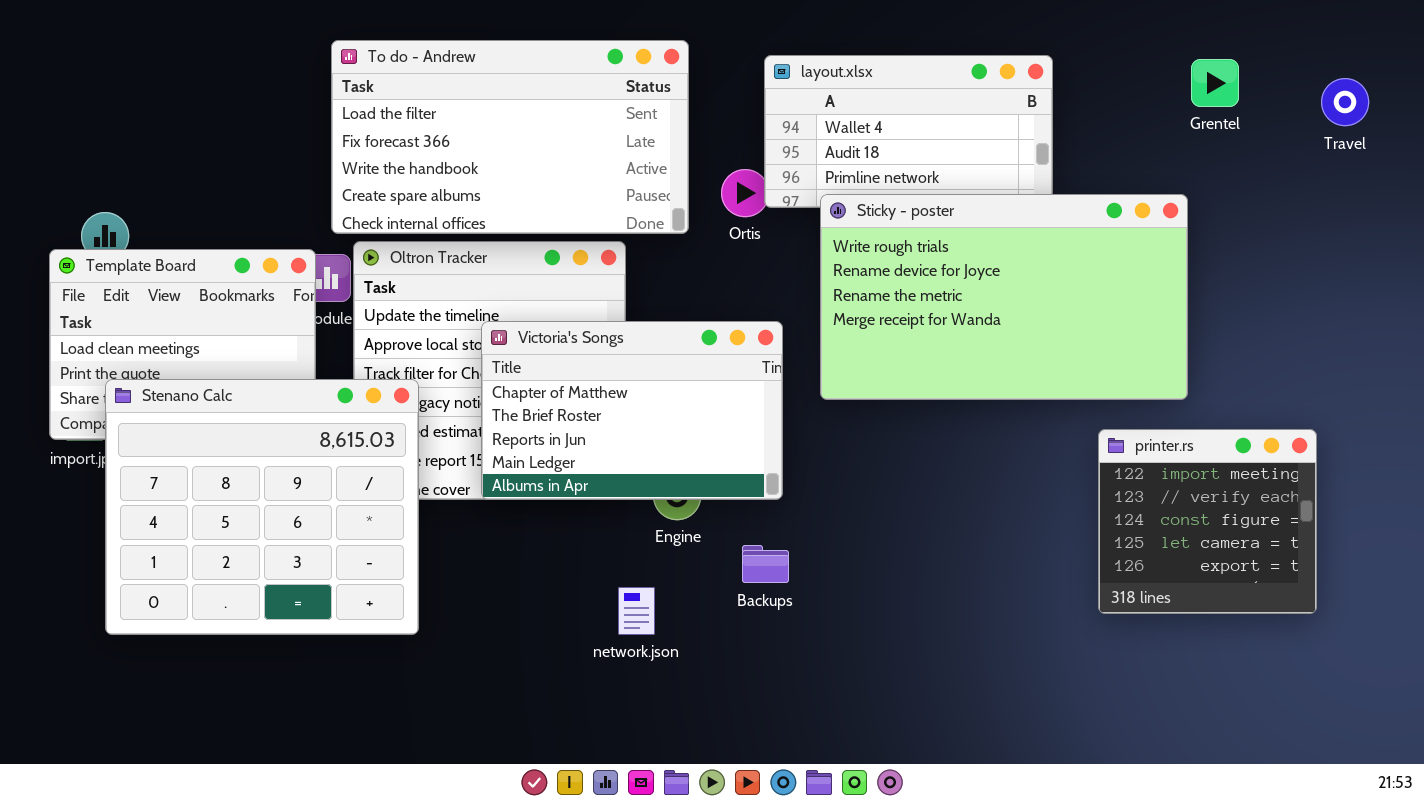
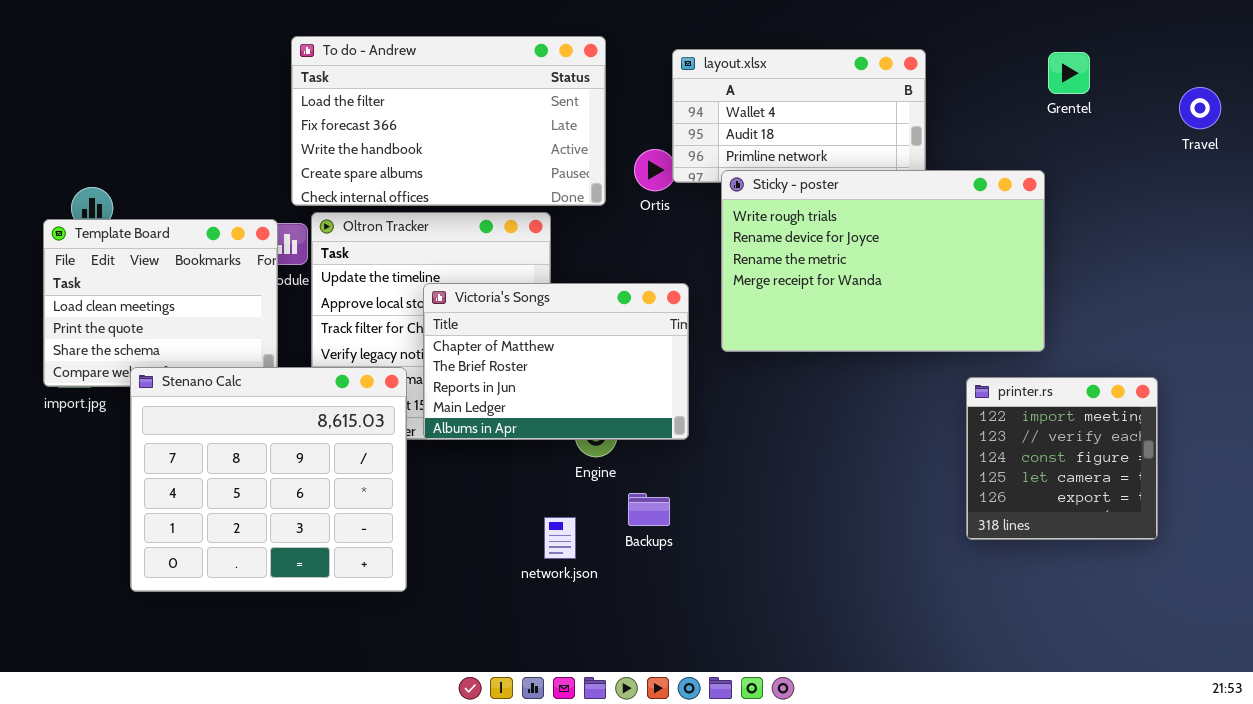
Travel: [1321,78,1369,126] -> [1179,87,1221,129], moved
Stenano Calc: [105,379,419,635] -> [130,367,407,592], moved
Backups: [742,545,789,583] -> [628,493,670,526], moved

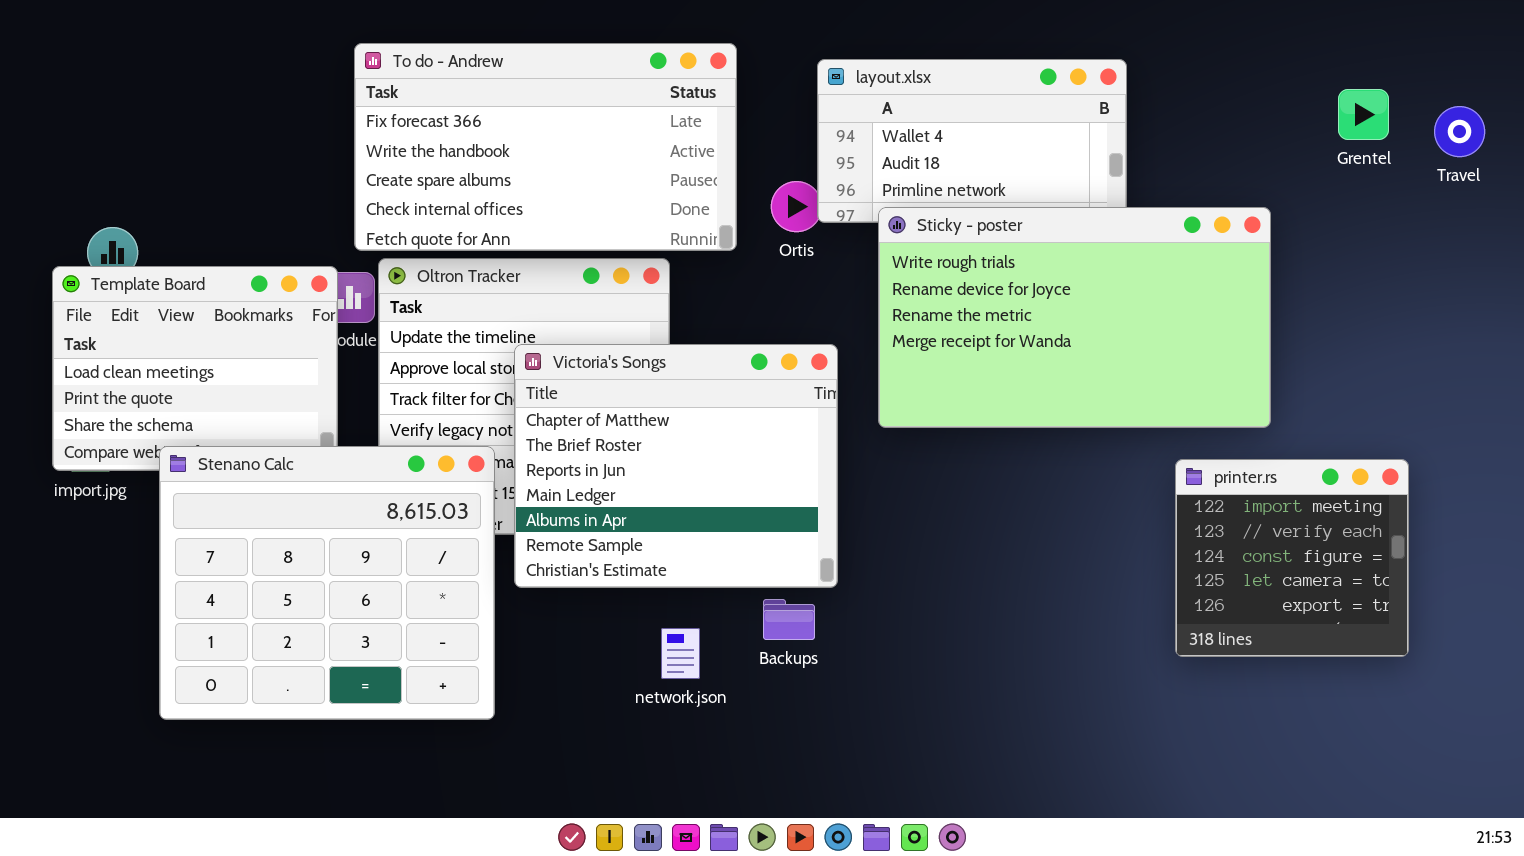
To do - Andrew: [291,36,606,206] -> [354,43,737,251], scrolled down 1 row
Grentel: [1048,52,1090,94] -> [1338,89,1389,140], moved
Victoria's Songs: [423,283,689,440] -> [514,344,838,588], resized

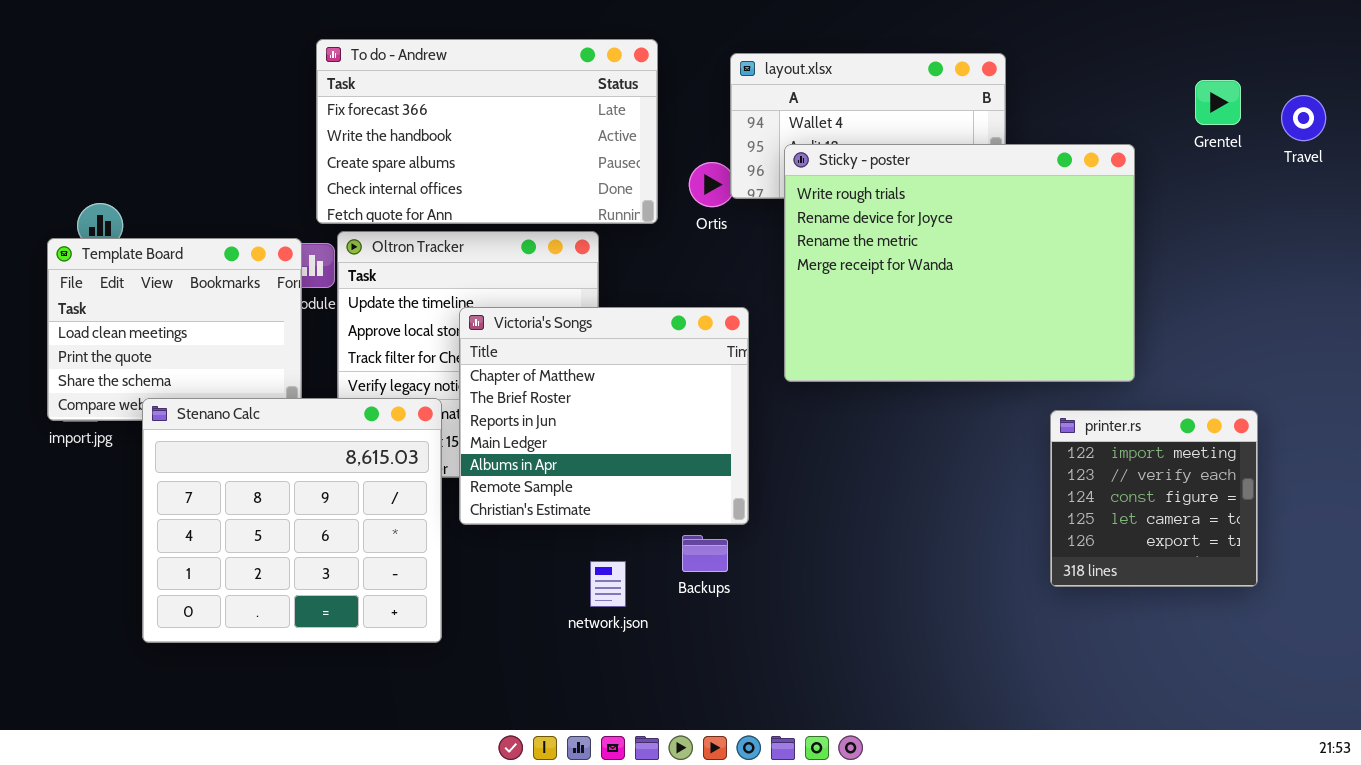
Sticky - poster: [878,207,1271,428] -> [784,144,1135,382], resized

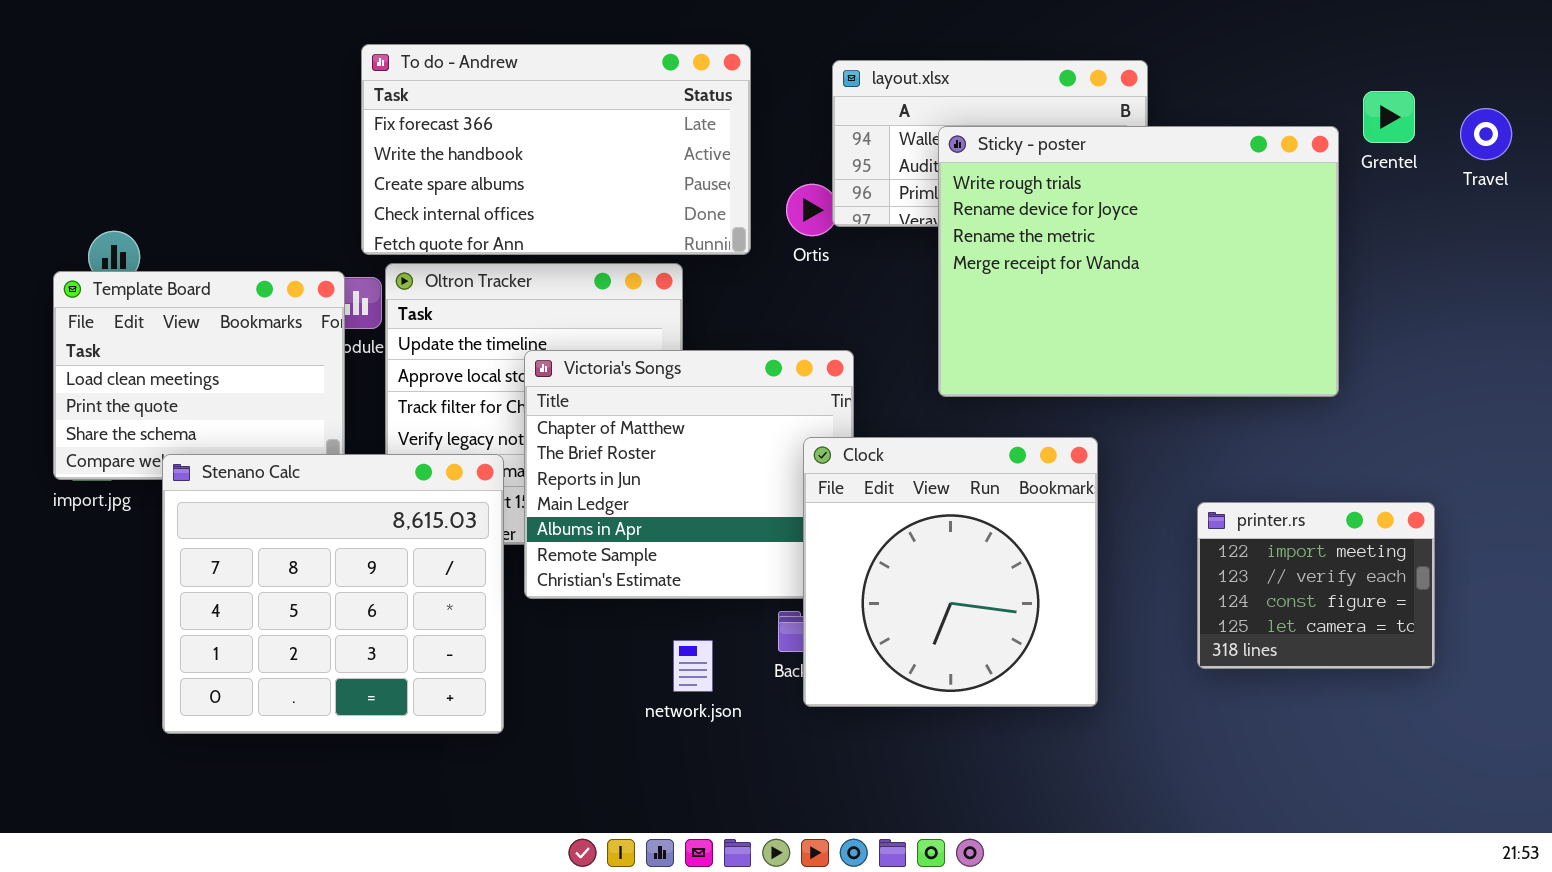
Sticky - poster: [784,144,1135,382] -> [938,126,1339,397], moved
Clock: none -> [803,437,1098,707], opened
printer.rs: [1050,410,1258,587] -> [1197,502,1435,669], resized

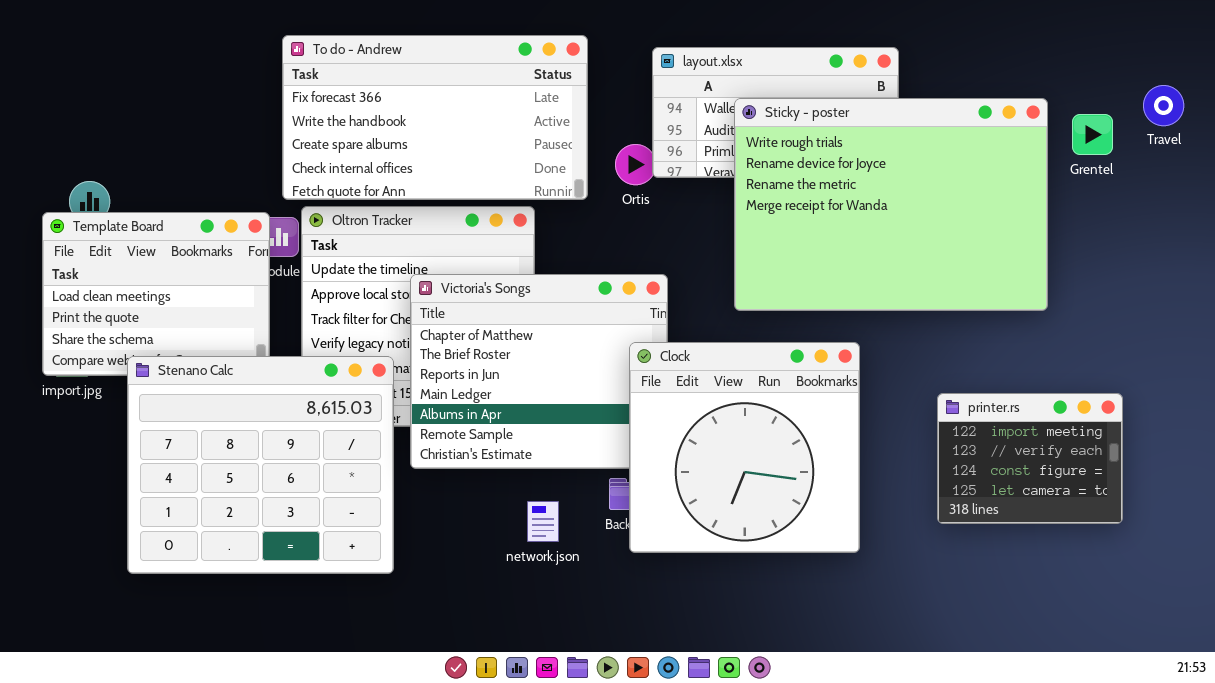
Grentel: [1363,91,1415,143] -> [1072,114,1113,155], moved

